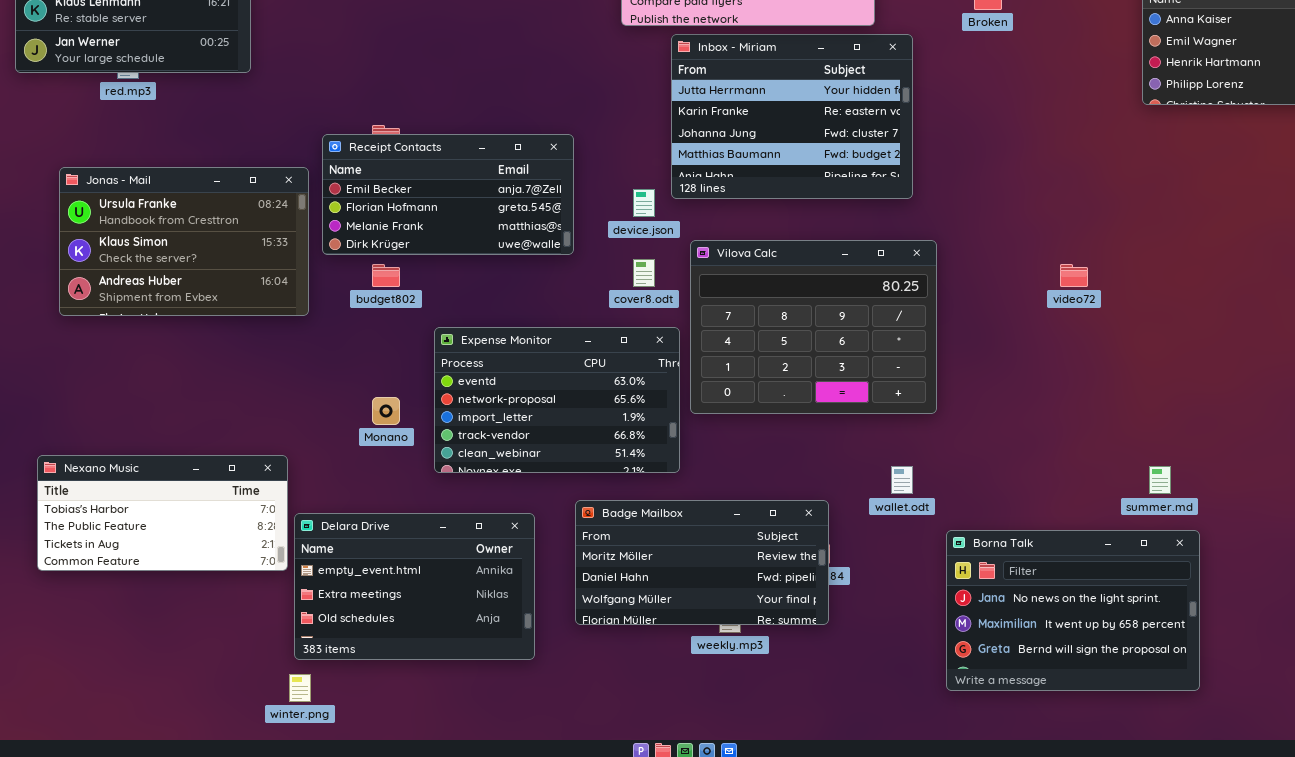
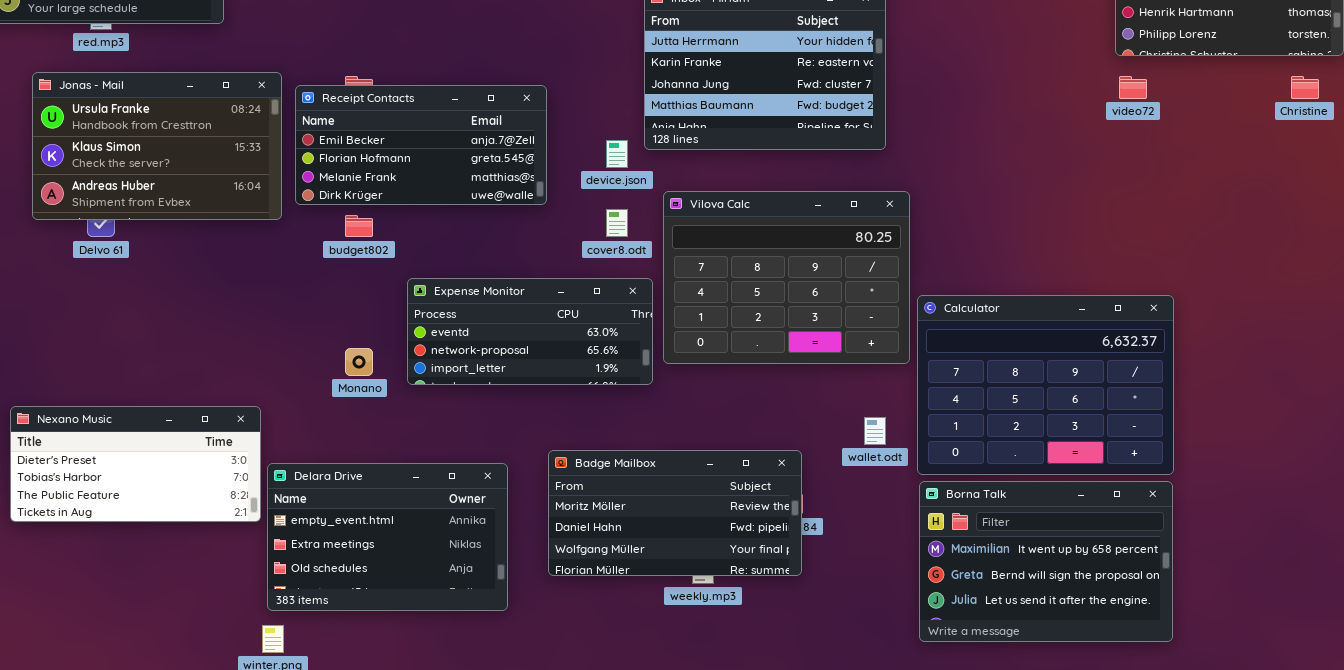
Jonas - Mail: [59,167,309,316] -> [32,72,282,220], moved
video72: [1060,264,1088,287] -> [1119,76,1147,99], moved
Expense Monitor: [434,327,680,473] -> [407,278,653,385], resized
Calculator: none -> [917,295,1174,475], opened
Nexano Music: [37,455,288,571] -> [10,406,261,522], scrolled up 1 row
Borna Talk: [946,530,1200,691] -> [919,481,1173,642], scrolled down 1 row

